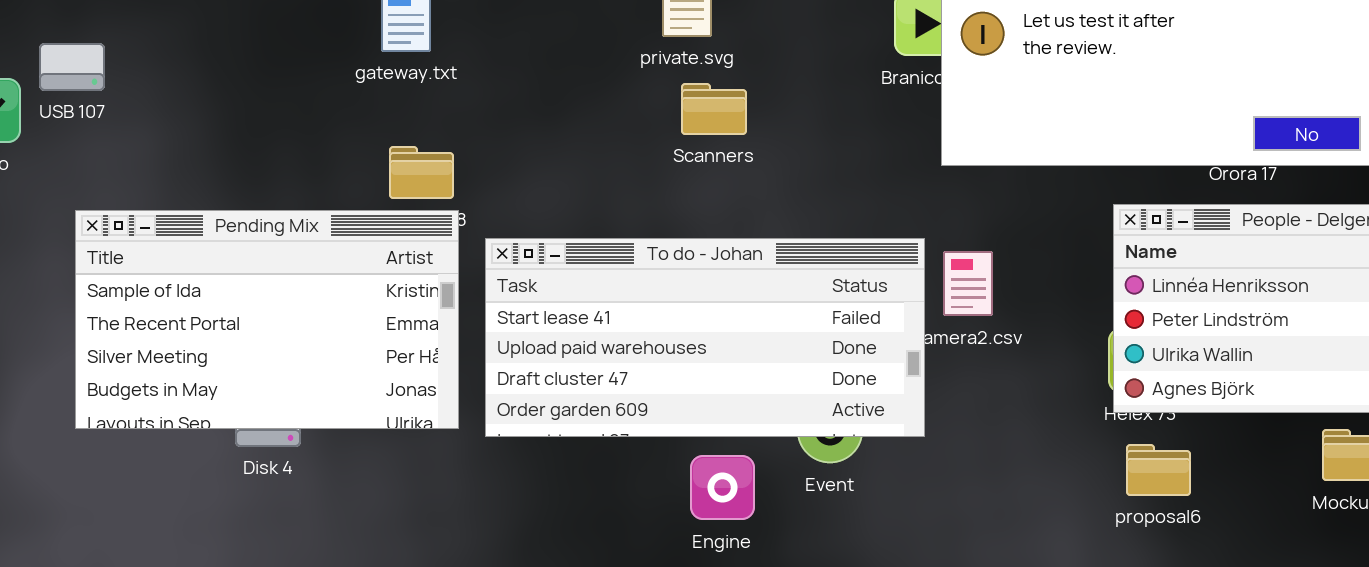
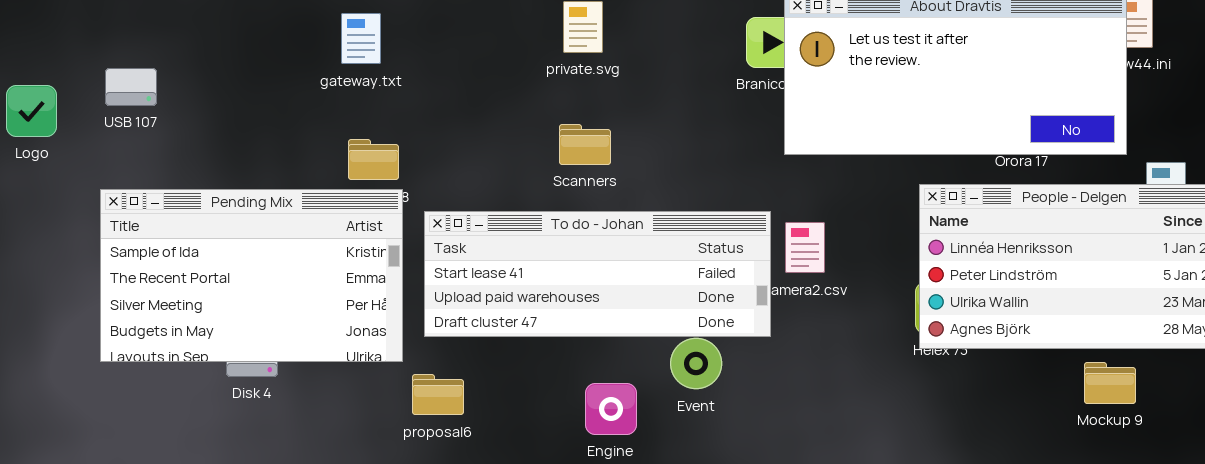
USB 107: [39,43,105,91] -> [105,68,157,106], moved
Scanners: [681,83,747,135] -> [559,124,611,165], moved
To do - Johan: [485,238,925,437] -> [424,211,771,337], resized
proposal6: [1126,444,1191,496] -> [412,374,464,415], moved

